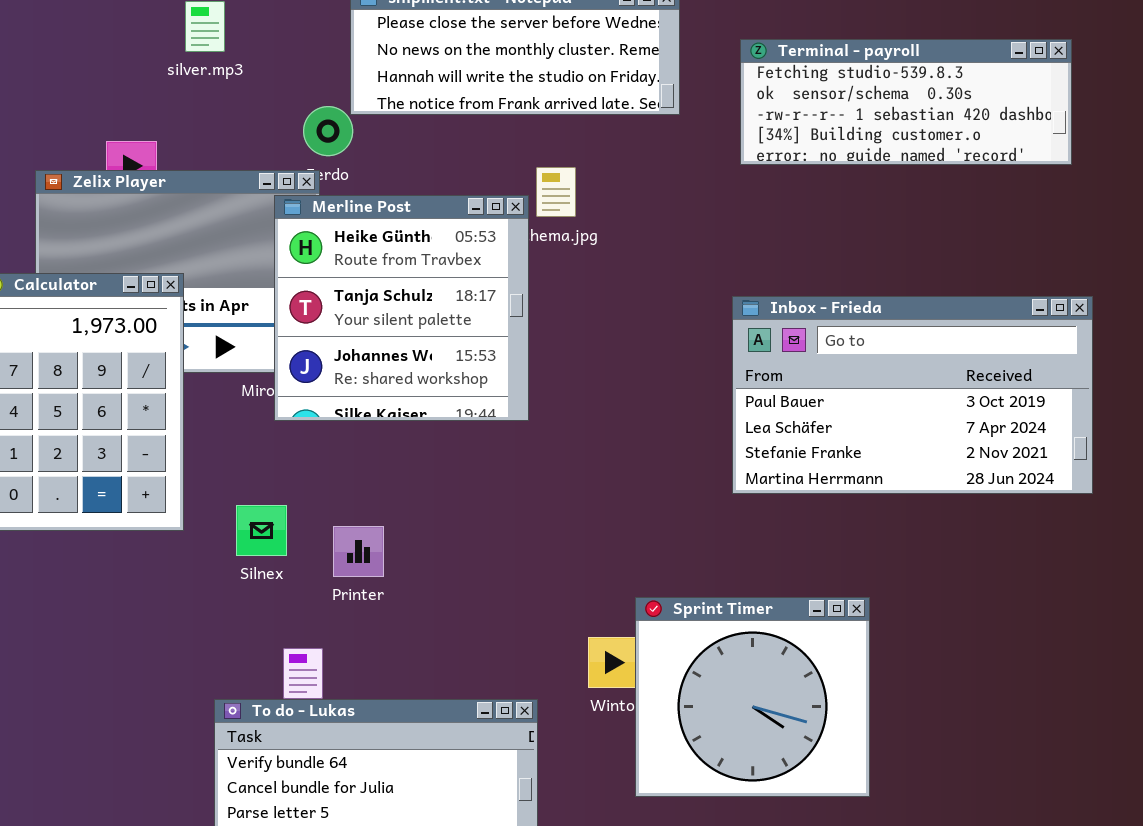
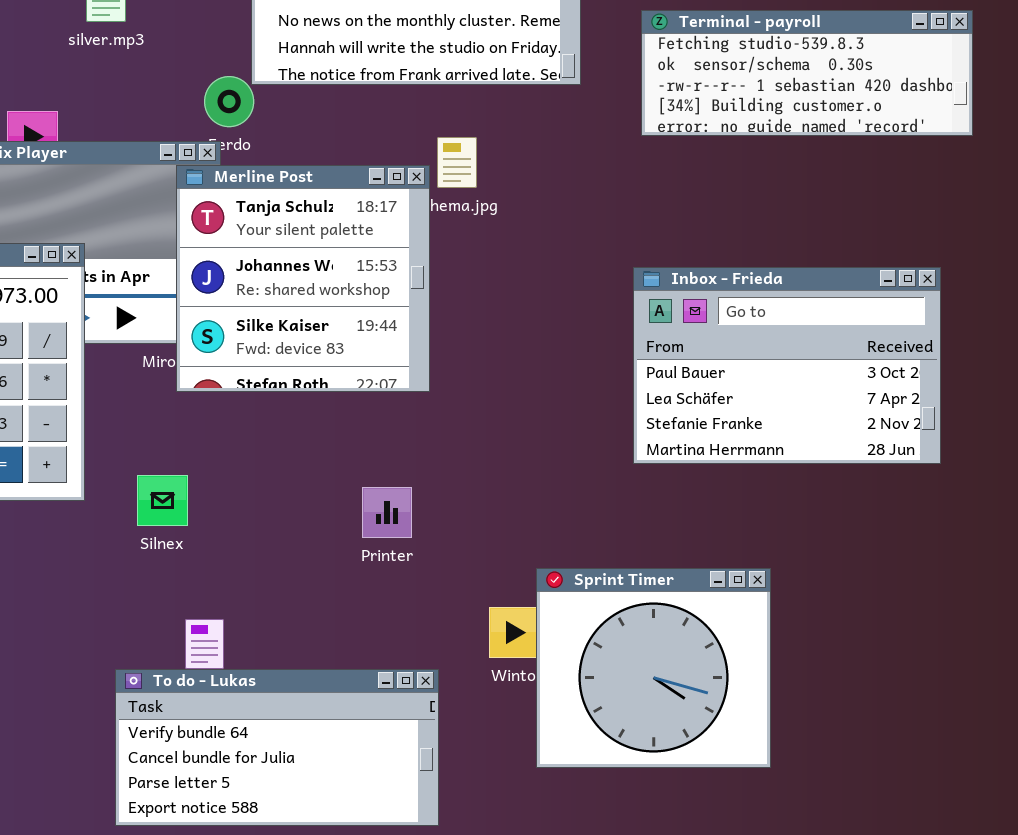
Merline Post: [274,195,529,421] -> [176,165,430,392], scrolled down 1 row
Inbox - Frieda: [732,296,1093,494] -> [633,267,941,464], resized
Printer: [333,526,384,577] -> [362,487,412,538], moved

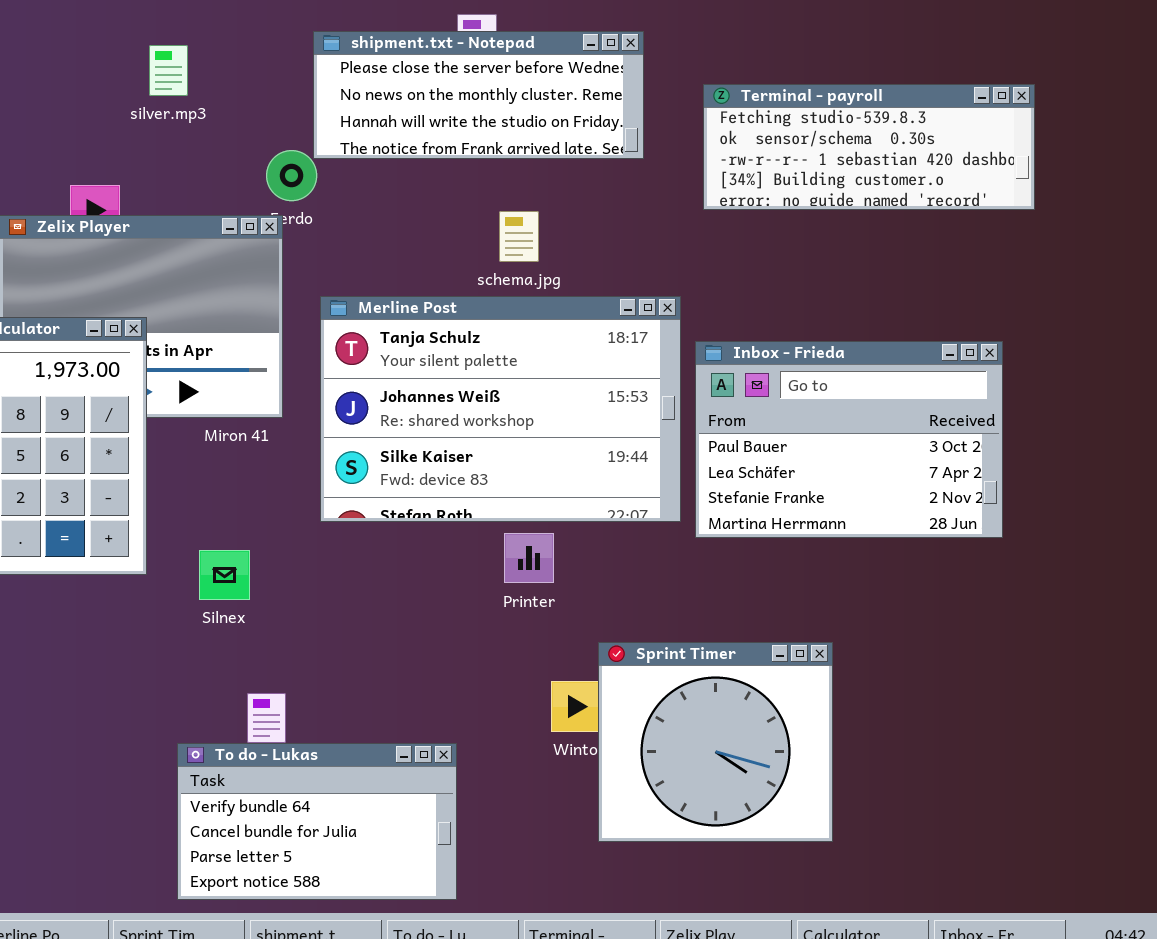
Merline Post: [176,165,430,392] -> [320,296,681,522], moved, resized
Printer: [362,487,412,538] -> [504,533,554,583], moved
To do - Lukas: [115,669,439,826] -> [177,743,457,900], resized

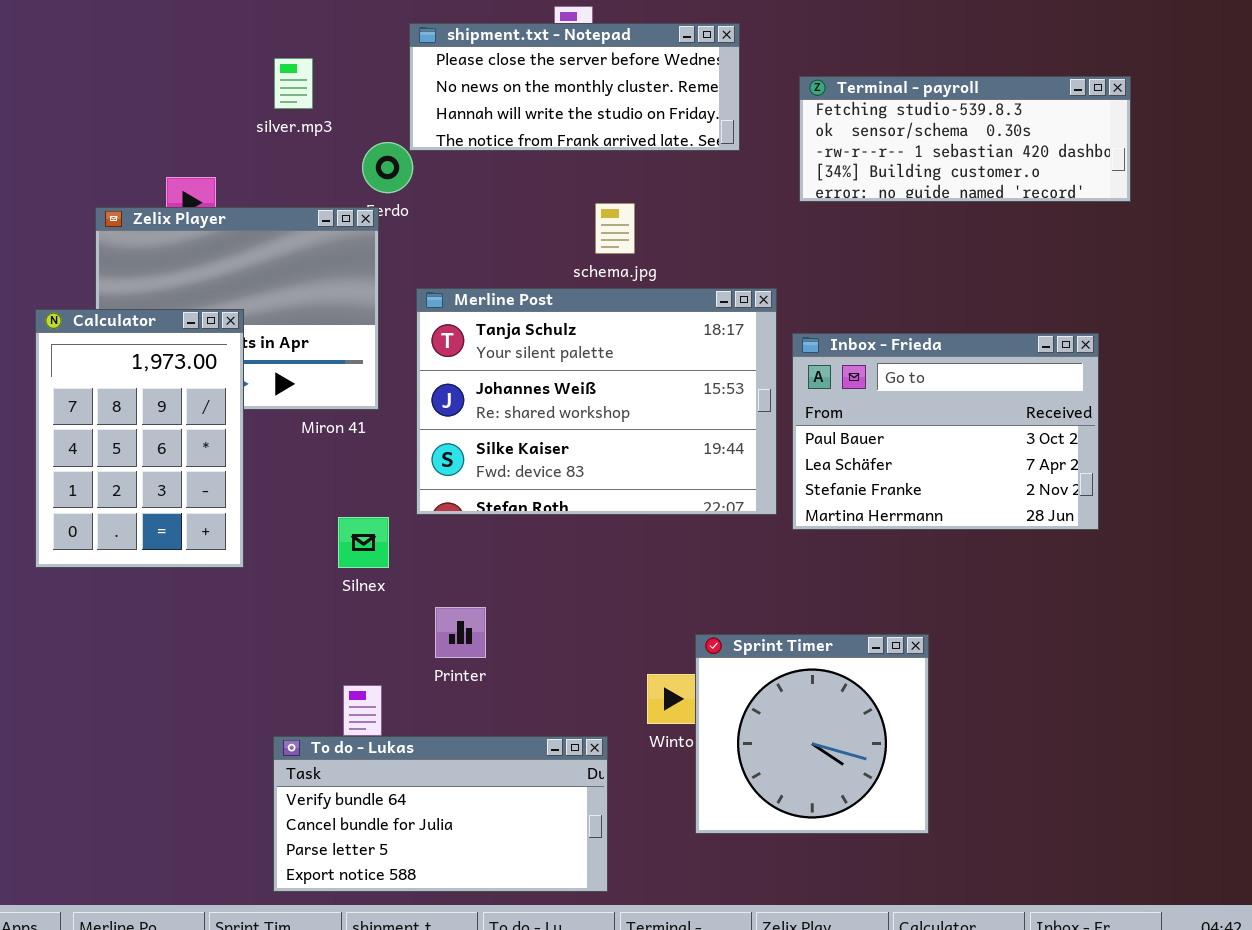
silver.mp3: [149,45,188,96] -> [274,58,313,109], moved
Printer: [504,533,554,583] -> [435,607,486,658], moved
Silnex: [199,550,250,600] -> [338,517,389,568], moved
To do - Lukas: [177,743,457,900] -> [273,736,608,892], resized

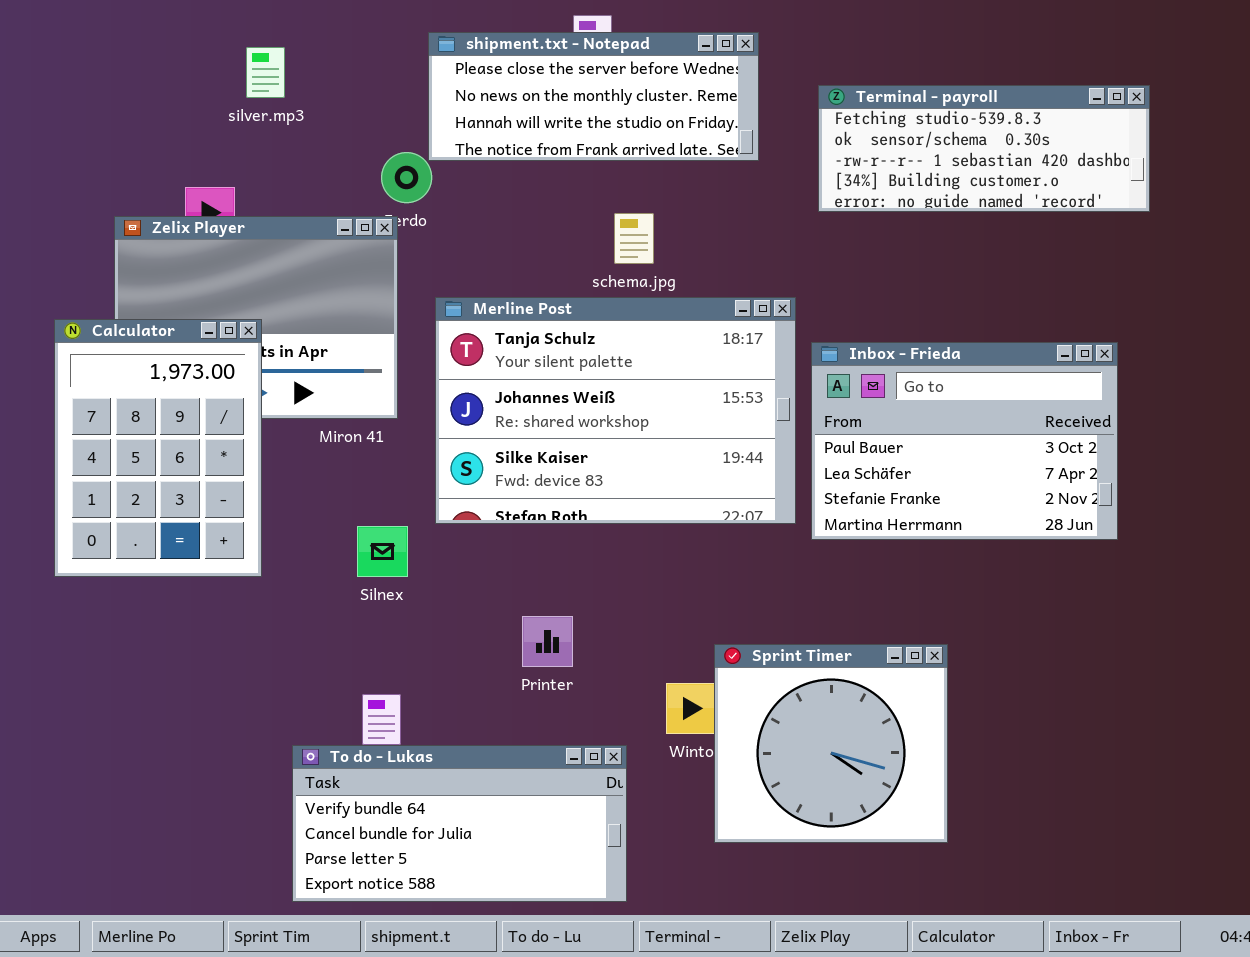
silver.mp3: [274,58,313,109] -> [246,47,285,98], moved
Printer: [435,607,486,658] -> [522,616,573,667], moved

